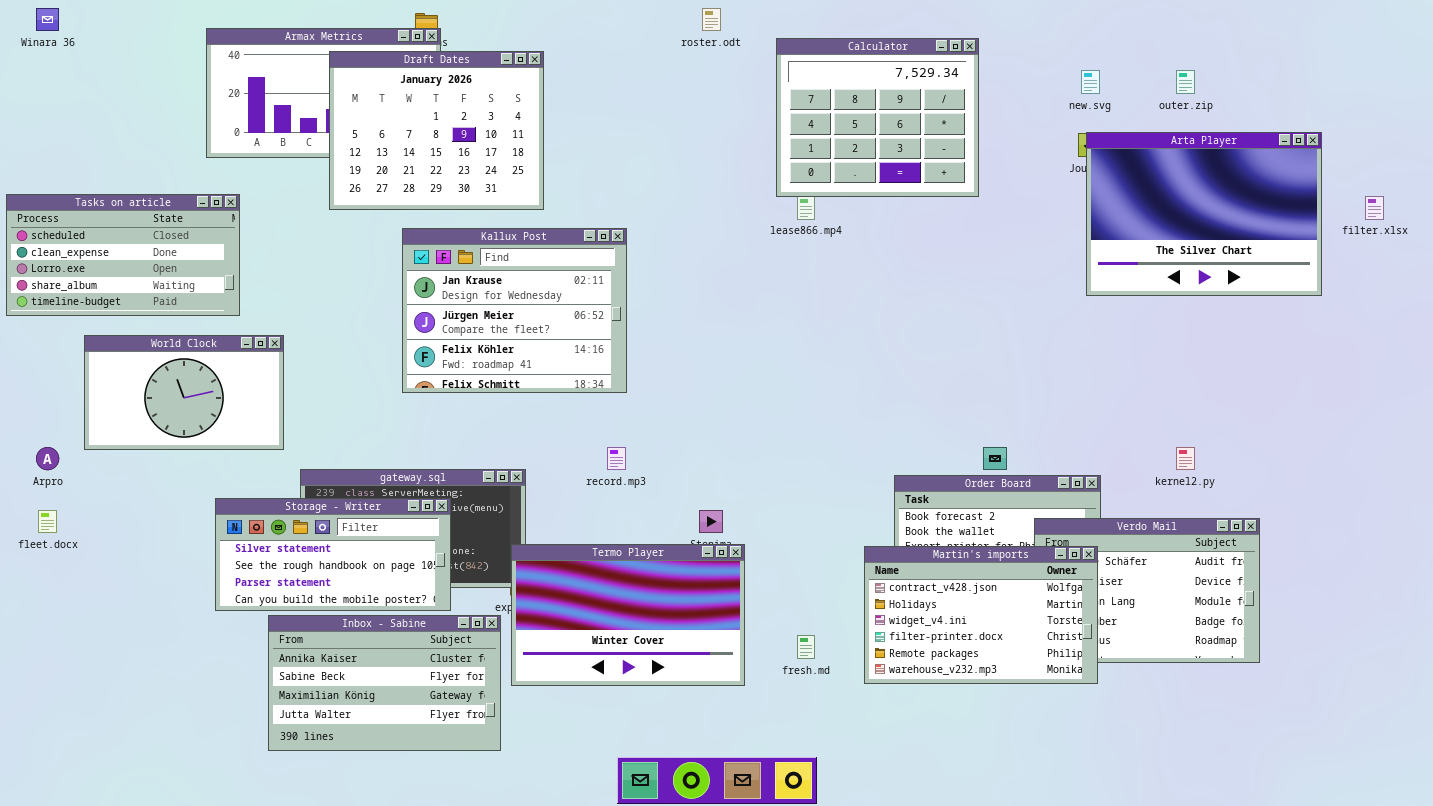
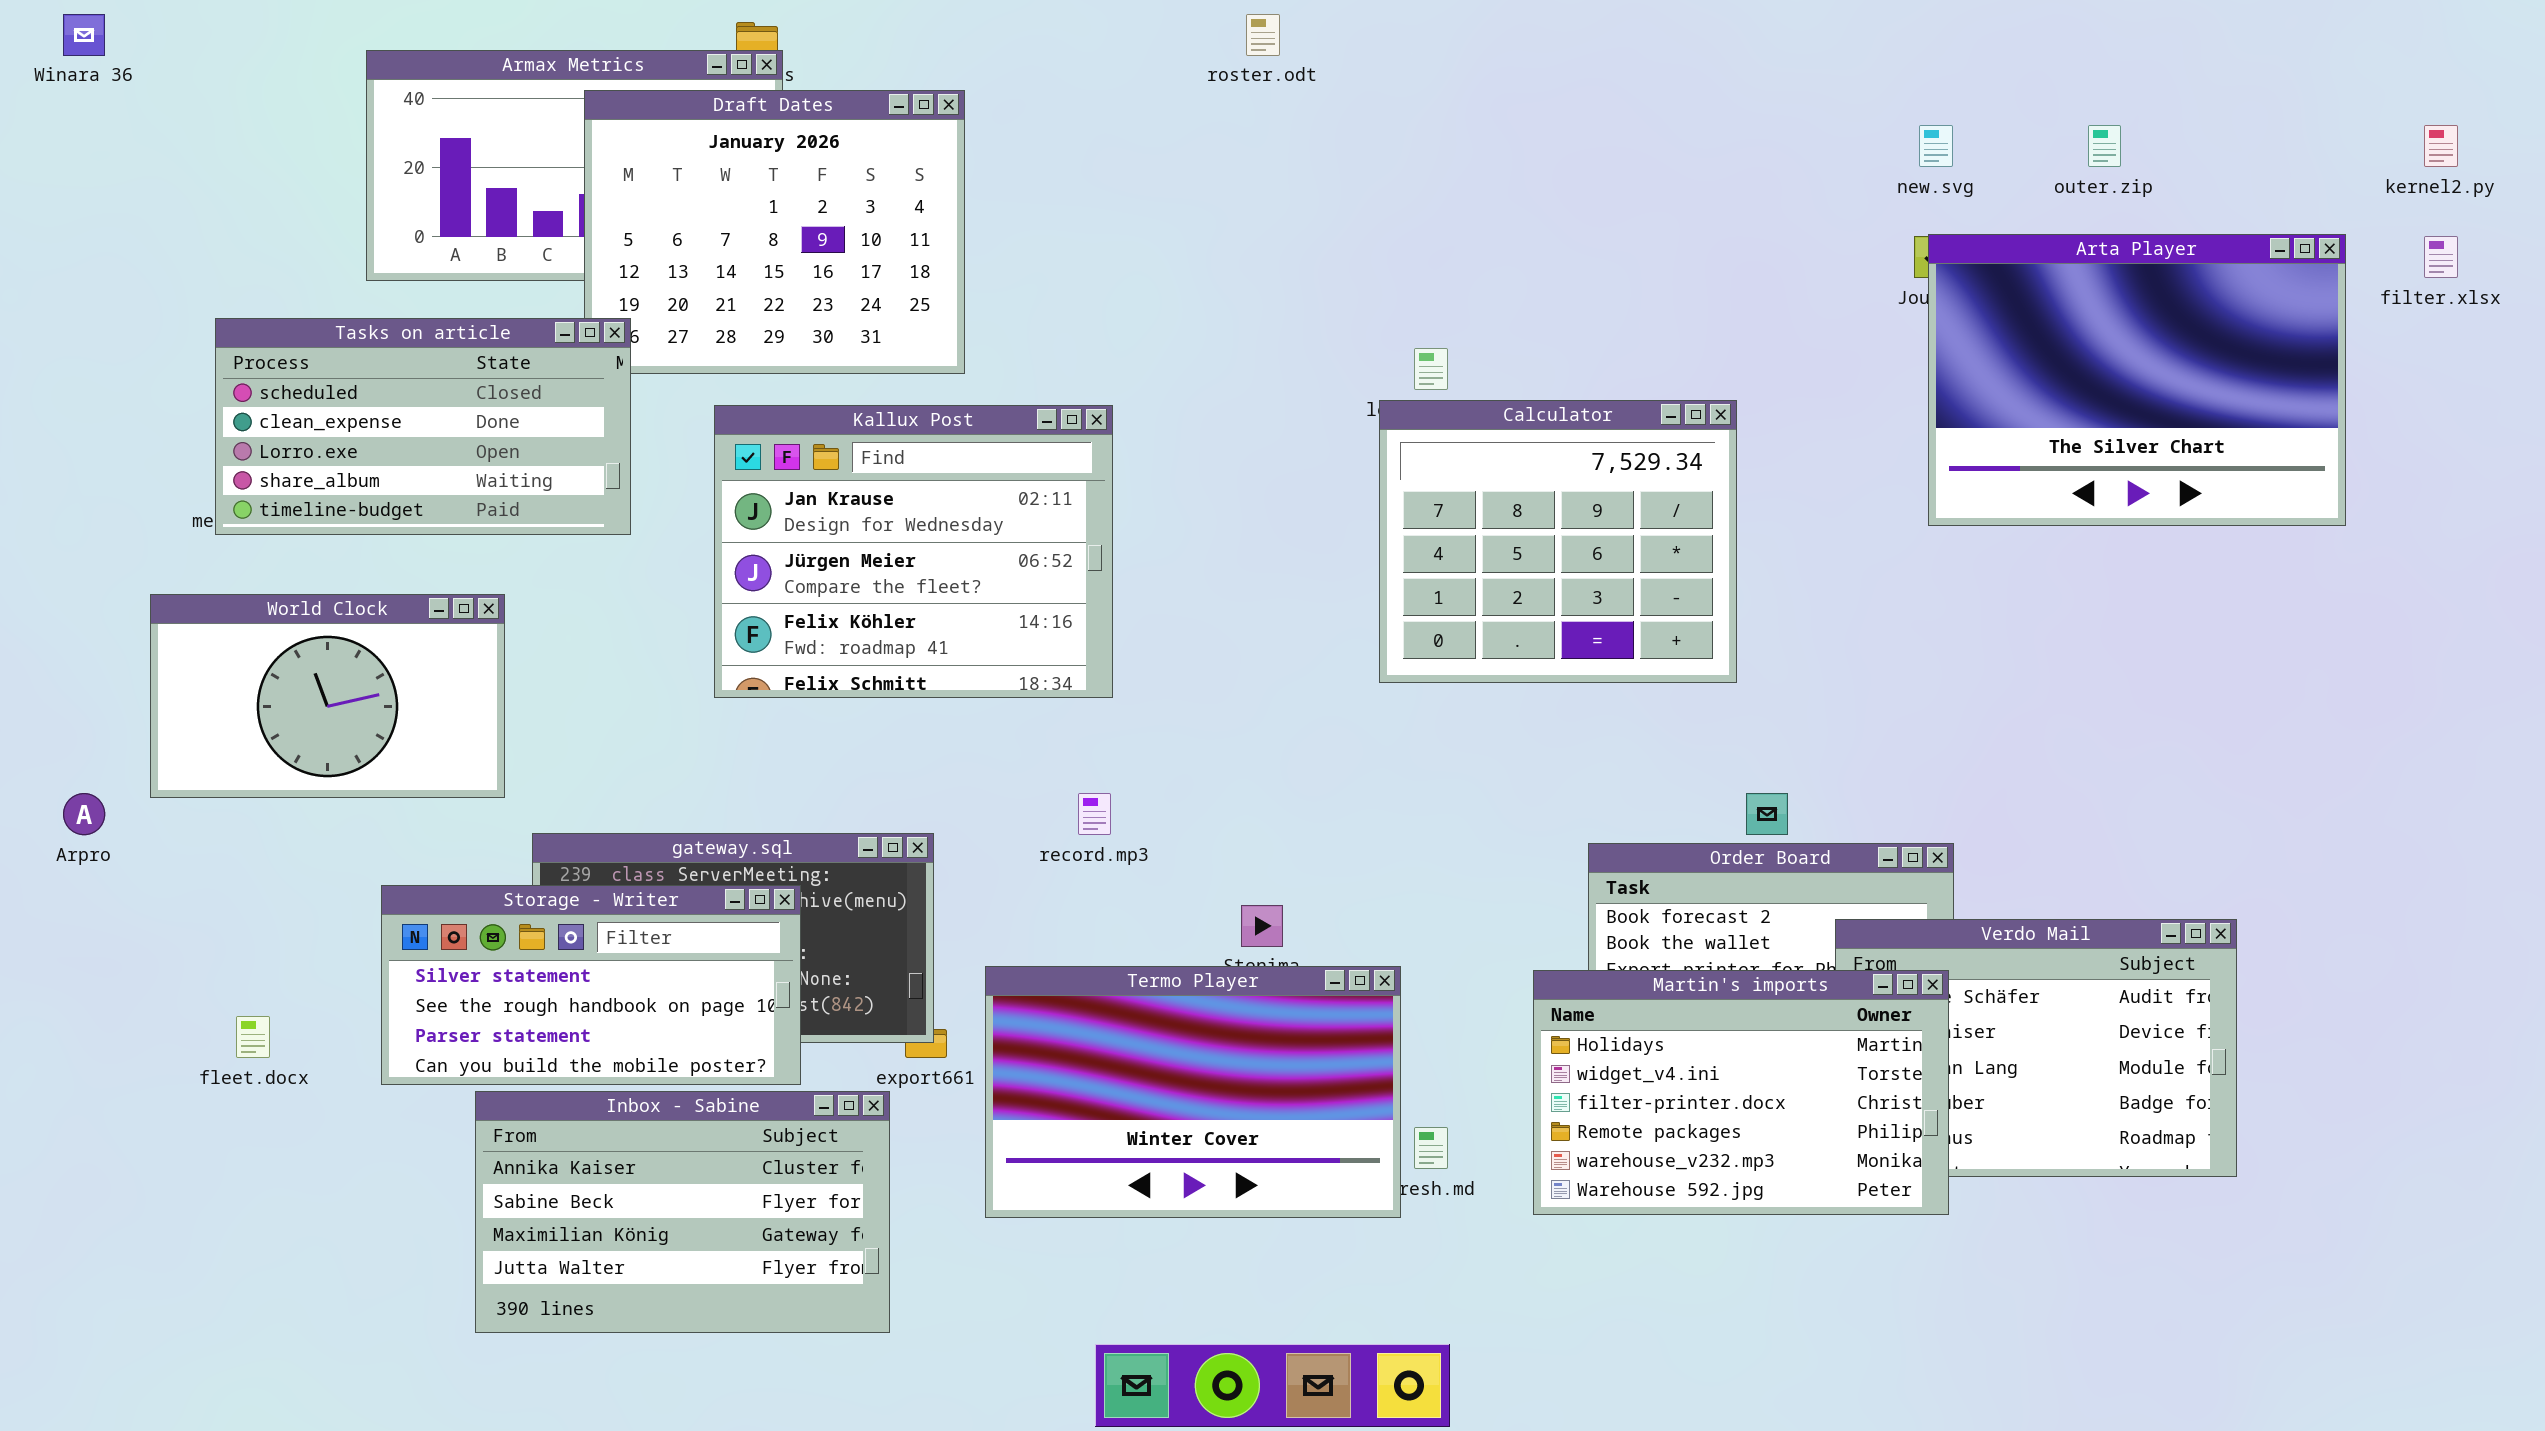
Calculator: [776,38,979,197] -> [1379,400,1737,683], moved
Tasks on article: [6,194,240,316] -> [215,318,631,535], moved
filter.xlsx: [1365,196,1384,220] -> [2424,236,2458,278], moved
kernel2.py: [1176,447,1195,470] -> [2424,125,2458,167], moved
fleet.docx: [38,510,57,533] -> [236,1016,270,1058], moved
Termo Player: [511,544,745,686] -> [985,966,1401,1218], moved
Martin's imports: [864,546,1098,684] -> [1533,970,1949,1215], scrolled down 1 row

